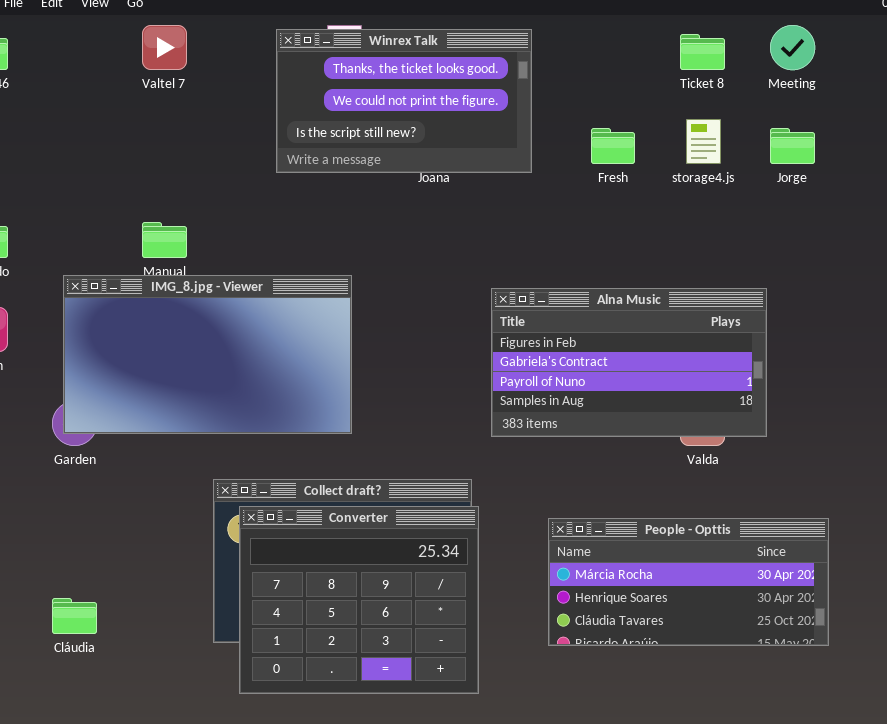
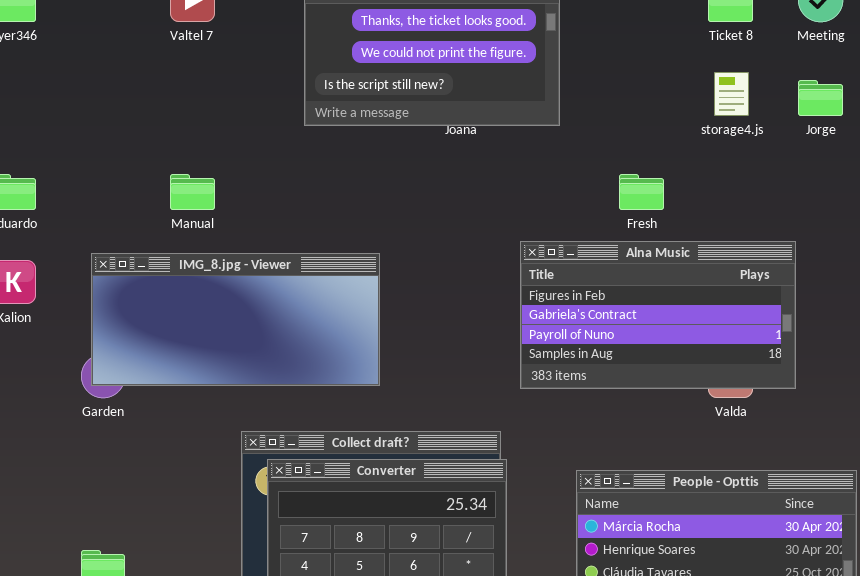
Fresh: [591,128,635,164] -> [619,174,664,210], moved
IMG_8.jpg - Viewer: [63,275,352,434] -> [91,253,380,386], resized

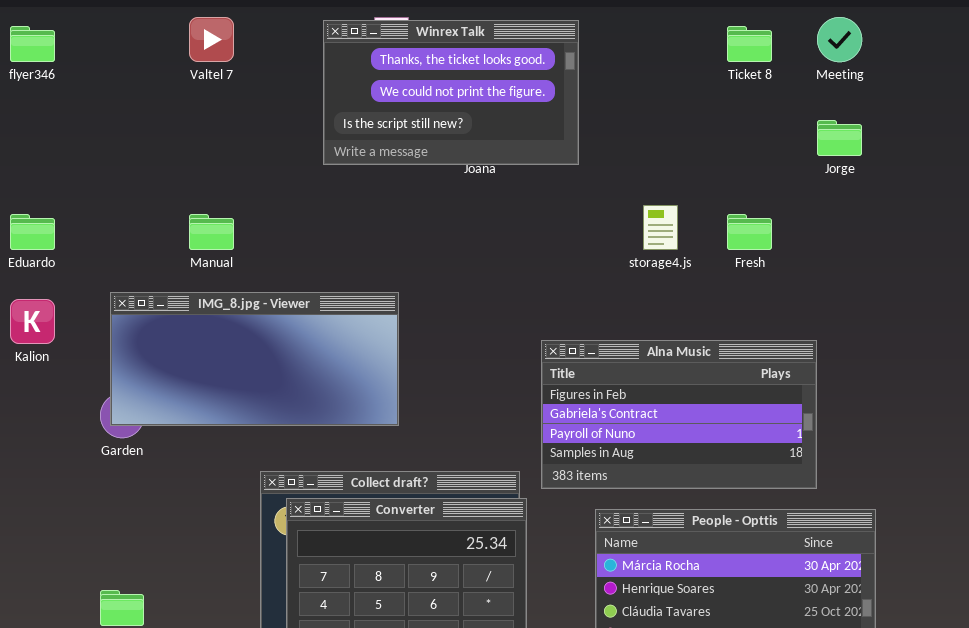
storage4.js: [714,72,749,116] -> [643,205,678,250], moved
Fresh: [619,174,664,210] -> [727,214,772,250], moved
Alna Music: [520,241,796,389] -> [541,340,817,489], moved

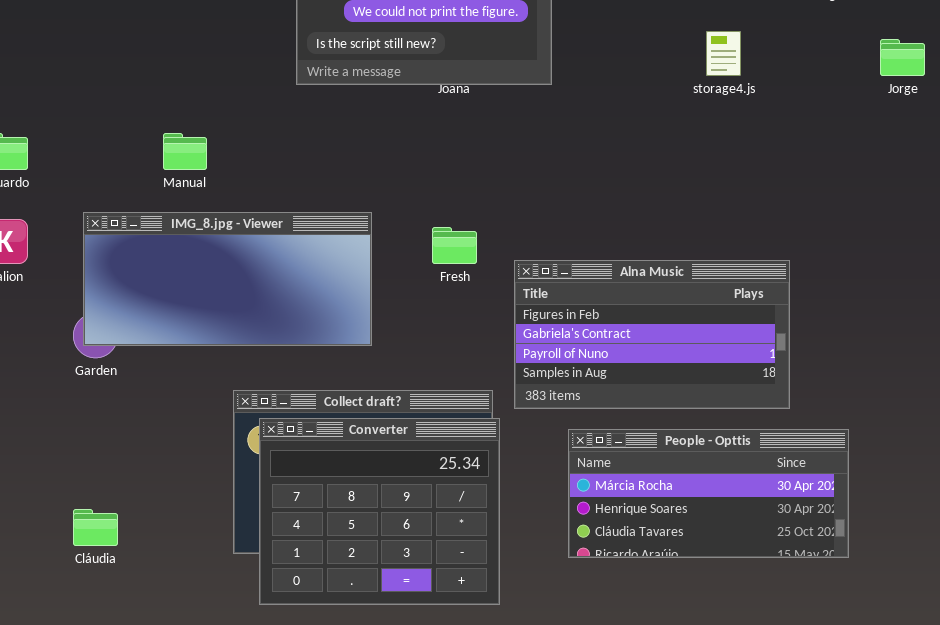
Jorge: [817,120,862,156] -> [880,39,925,76], moved
storage4.js: [643,205,678,250] -> [706,31,741,76], moved
Fresh: [727,214,772,250] -> [432,227,477,264], moved

